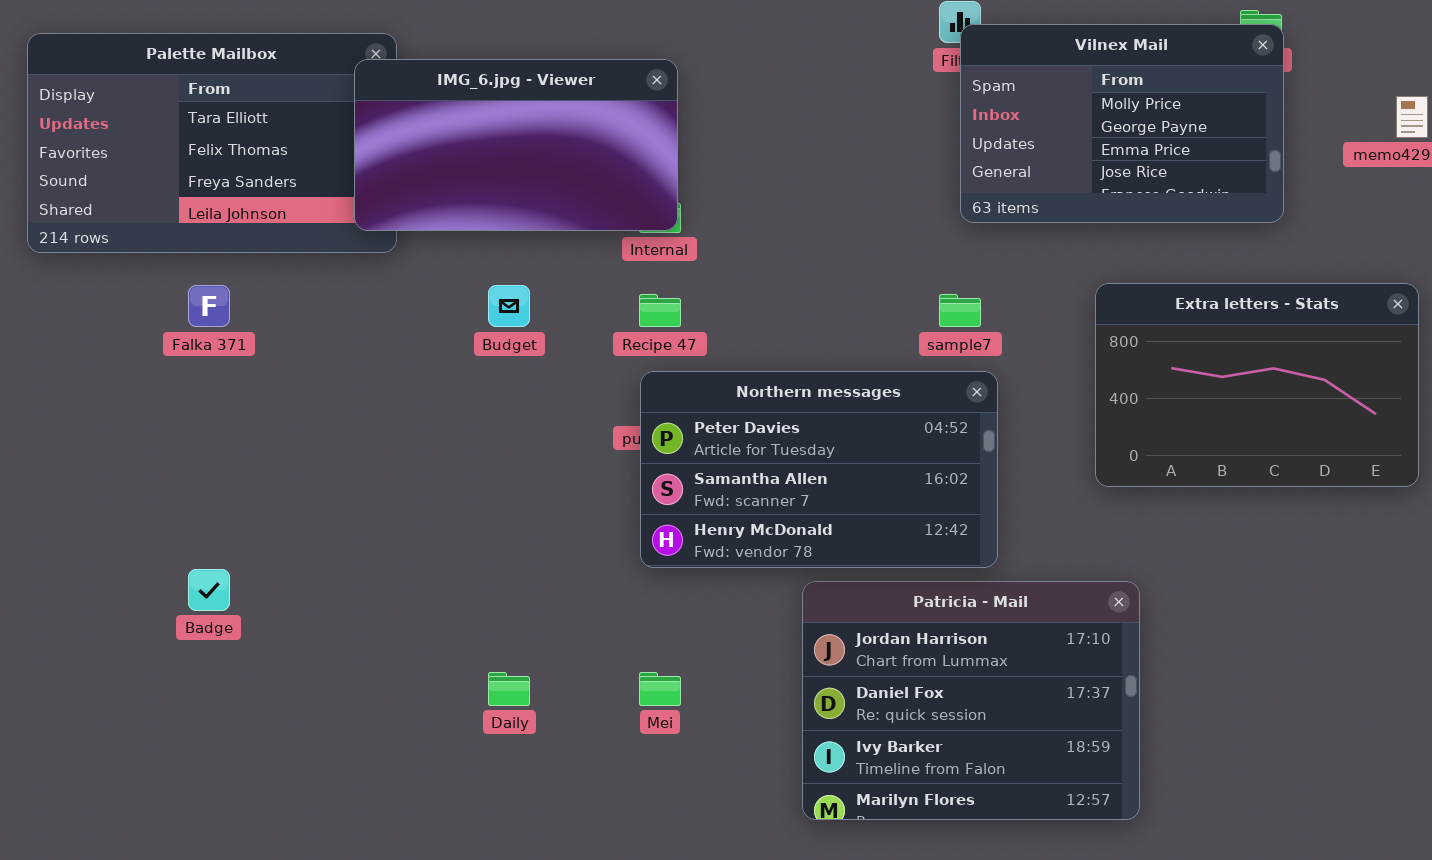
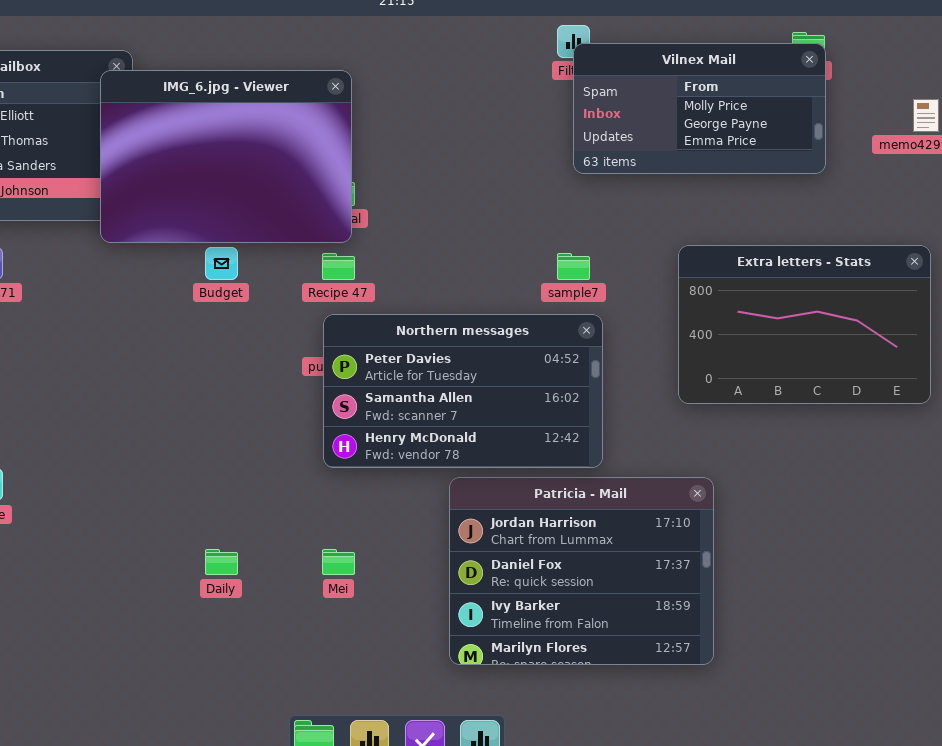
Vilnex Mail: [960,24,1284,223] -> [573,43,826,174], resized
IMG_6.jpg - Viewer: [354,59,678,231] -> [100,70,352,243], resized

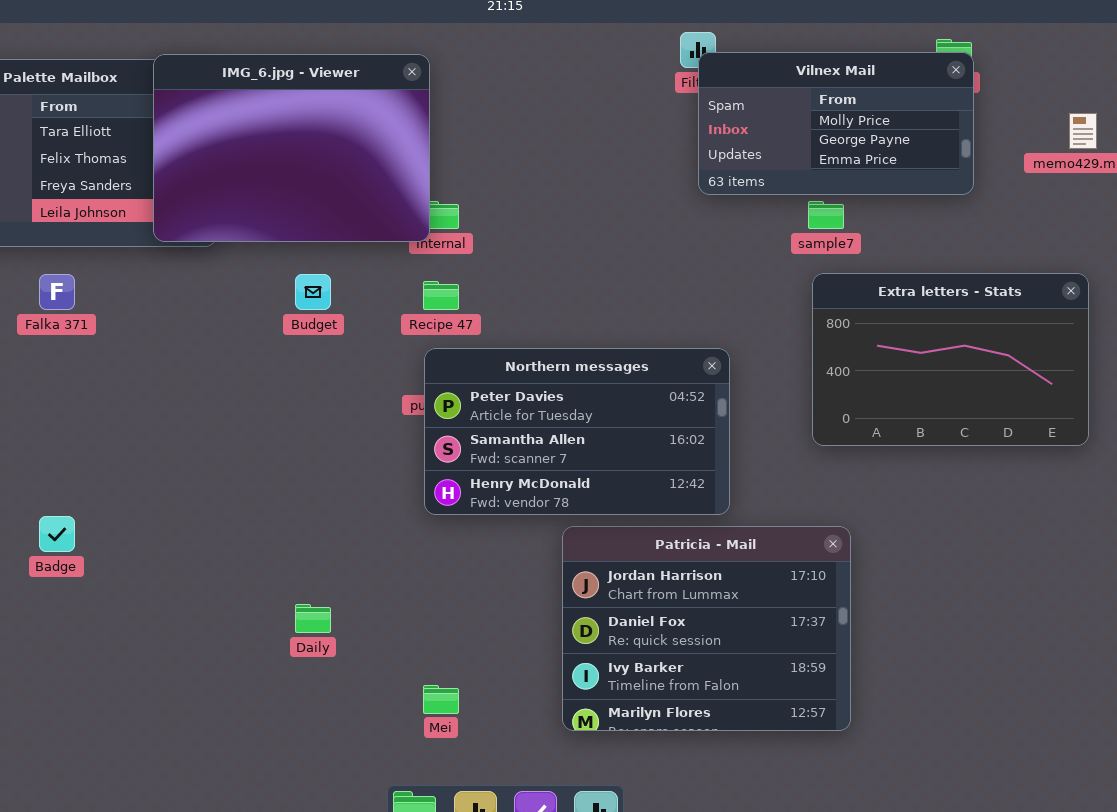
IMG_6.jpg - Viewer: [100,70,352,243] -> [153,54,430,242], moved
sample7: [557,253,590,280] -> [808,201,844,229], moved
Mei: [322,549,355,575] -> [423,685,459,714], moved

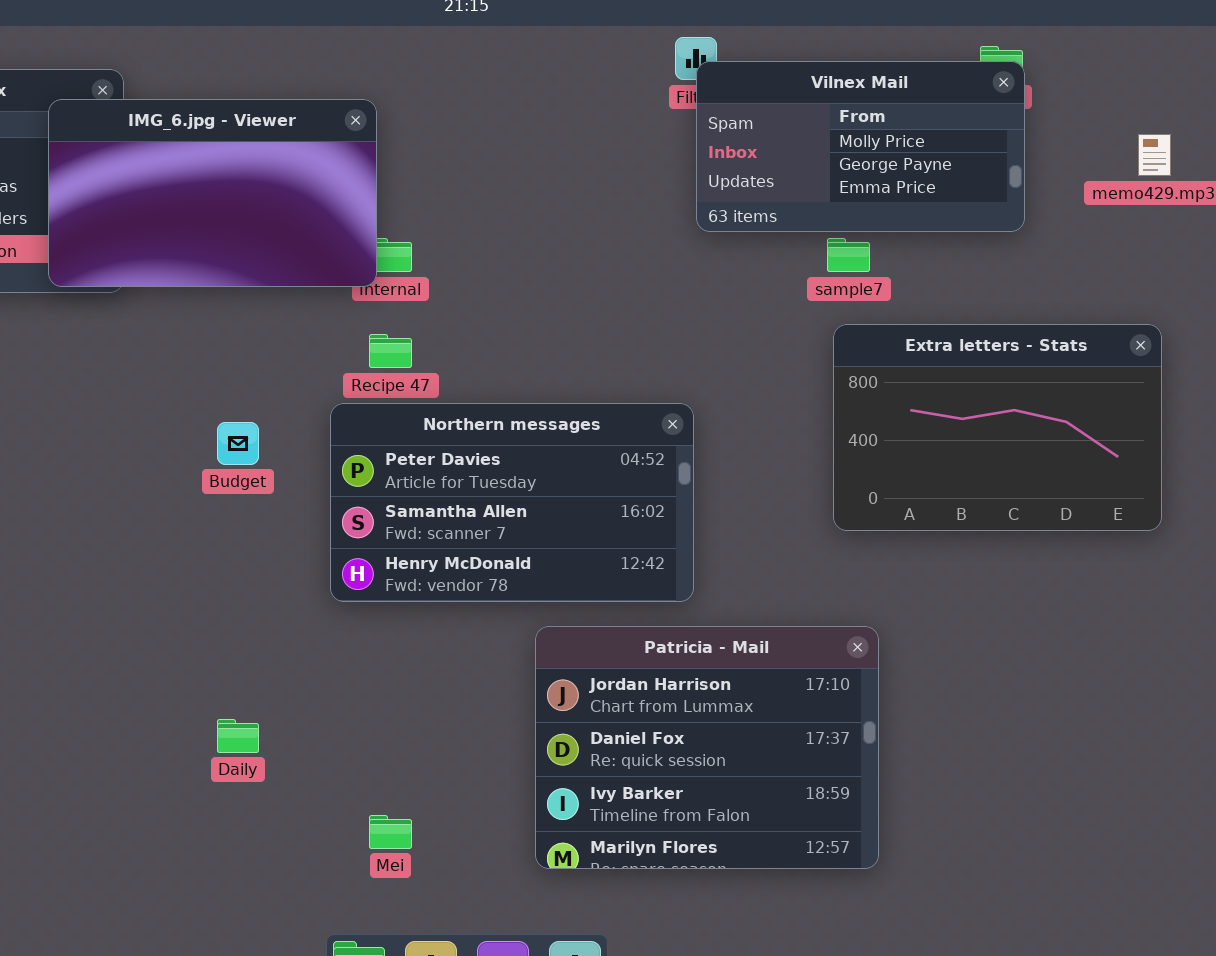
IMG_6.jpg - Viewer: [153,54,430,242] -> [48,99,377,287], resized
Budget: [295,274,331,310] -> [217,422,259,465], moved
Northern messages: [424,348,730,515] -> [330,403,694,602], moved

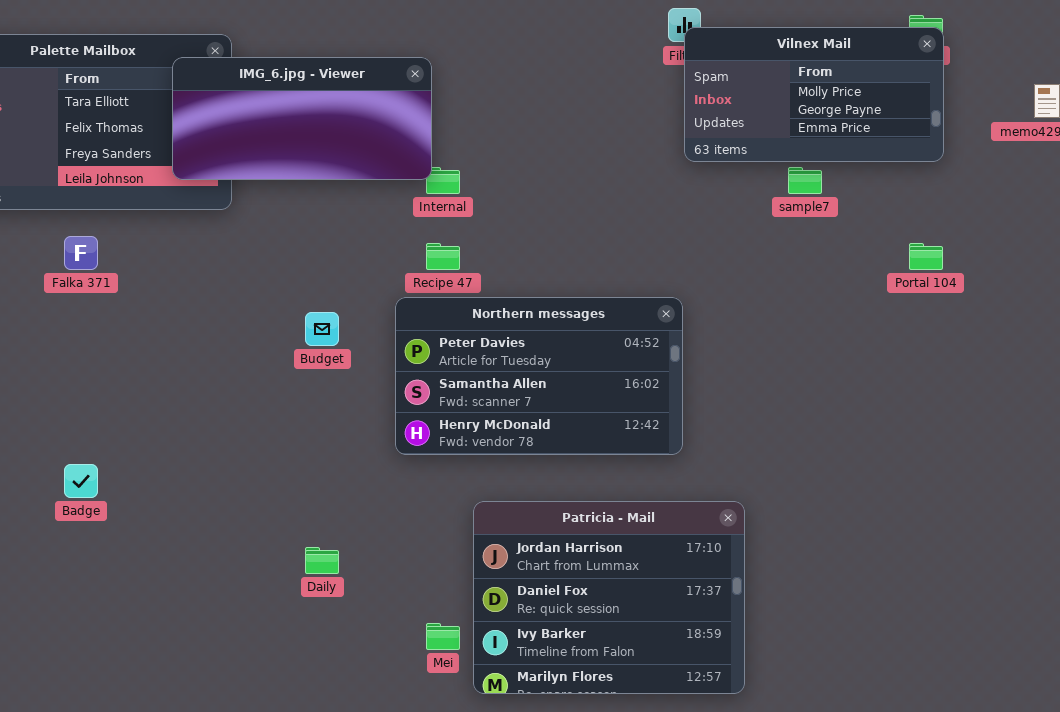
IMG_6.jpg - Viewer: [48,99,377,287] -> [172,57,432,180], resized
Extra letters - Stats: [833,324,1162,531] -> none, closed
Patricia - Mail: [535,626,879,869] -> [473,501,745,694], moved

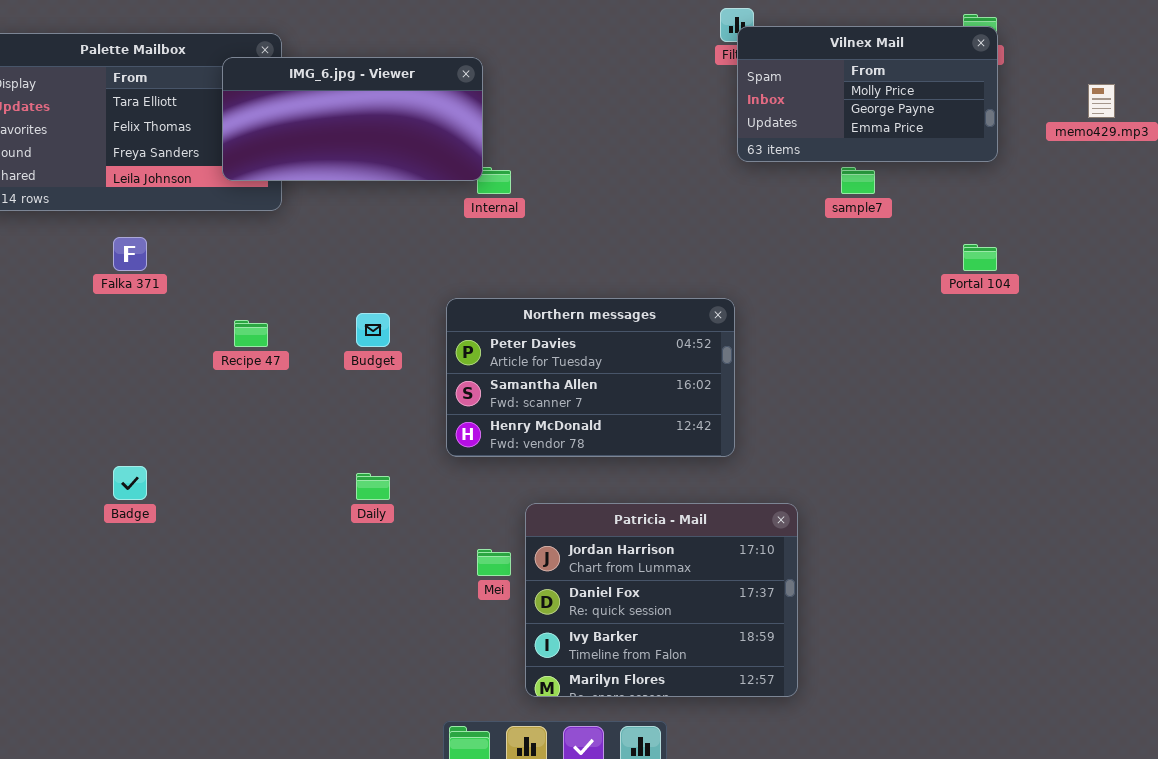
Recipe 47: [426,243,460,270] -> [234,320,268,347], moved
Daily: [305,547,339,574] -> [356,473,390,500], moved
Mei: [426,623,460,650] -> [477,549,511,576], moved

